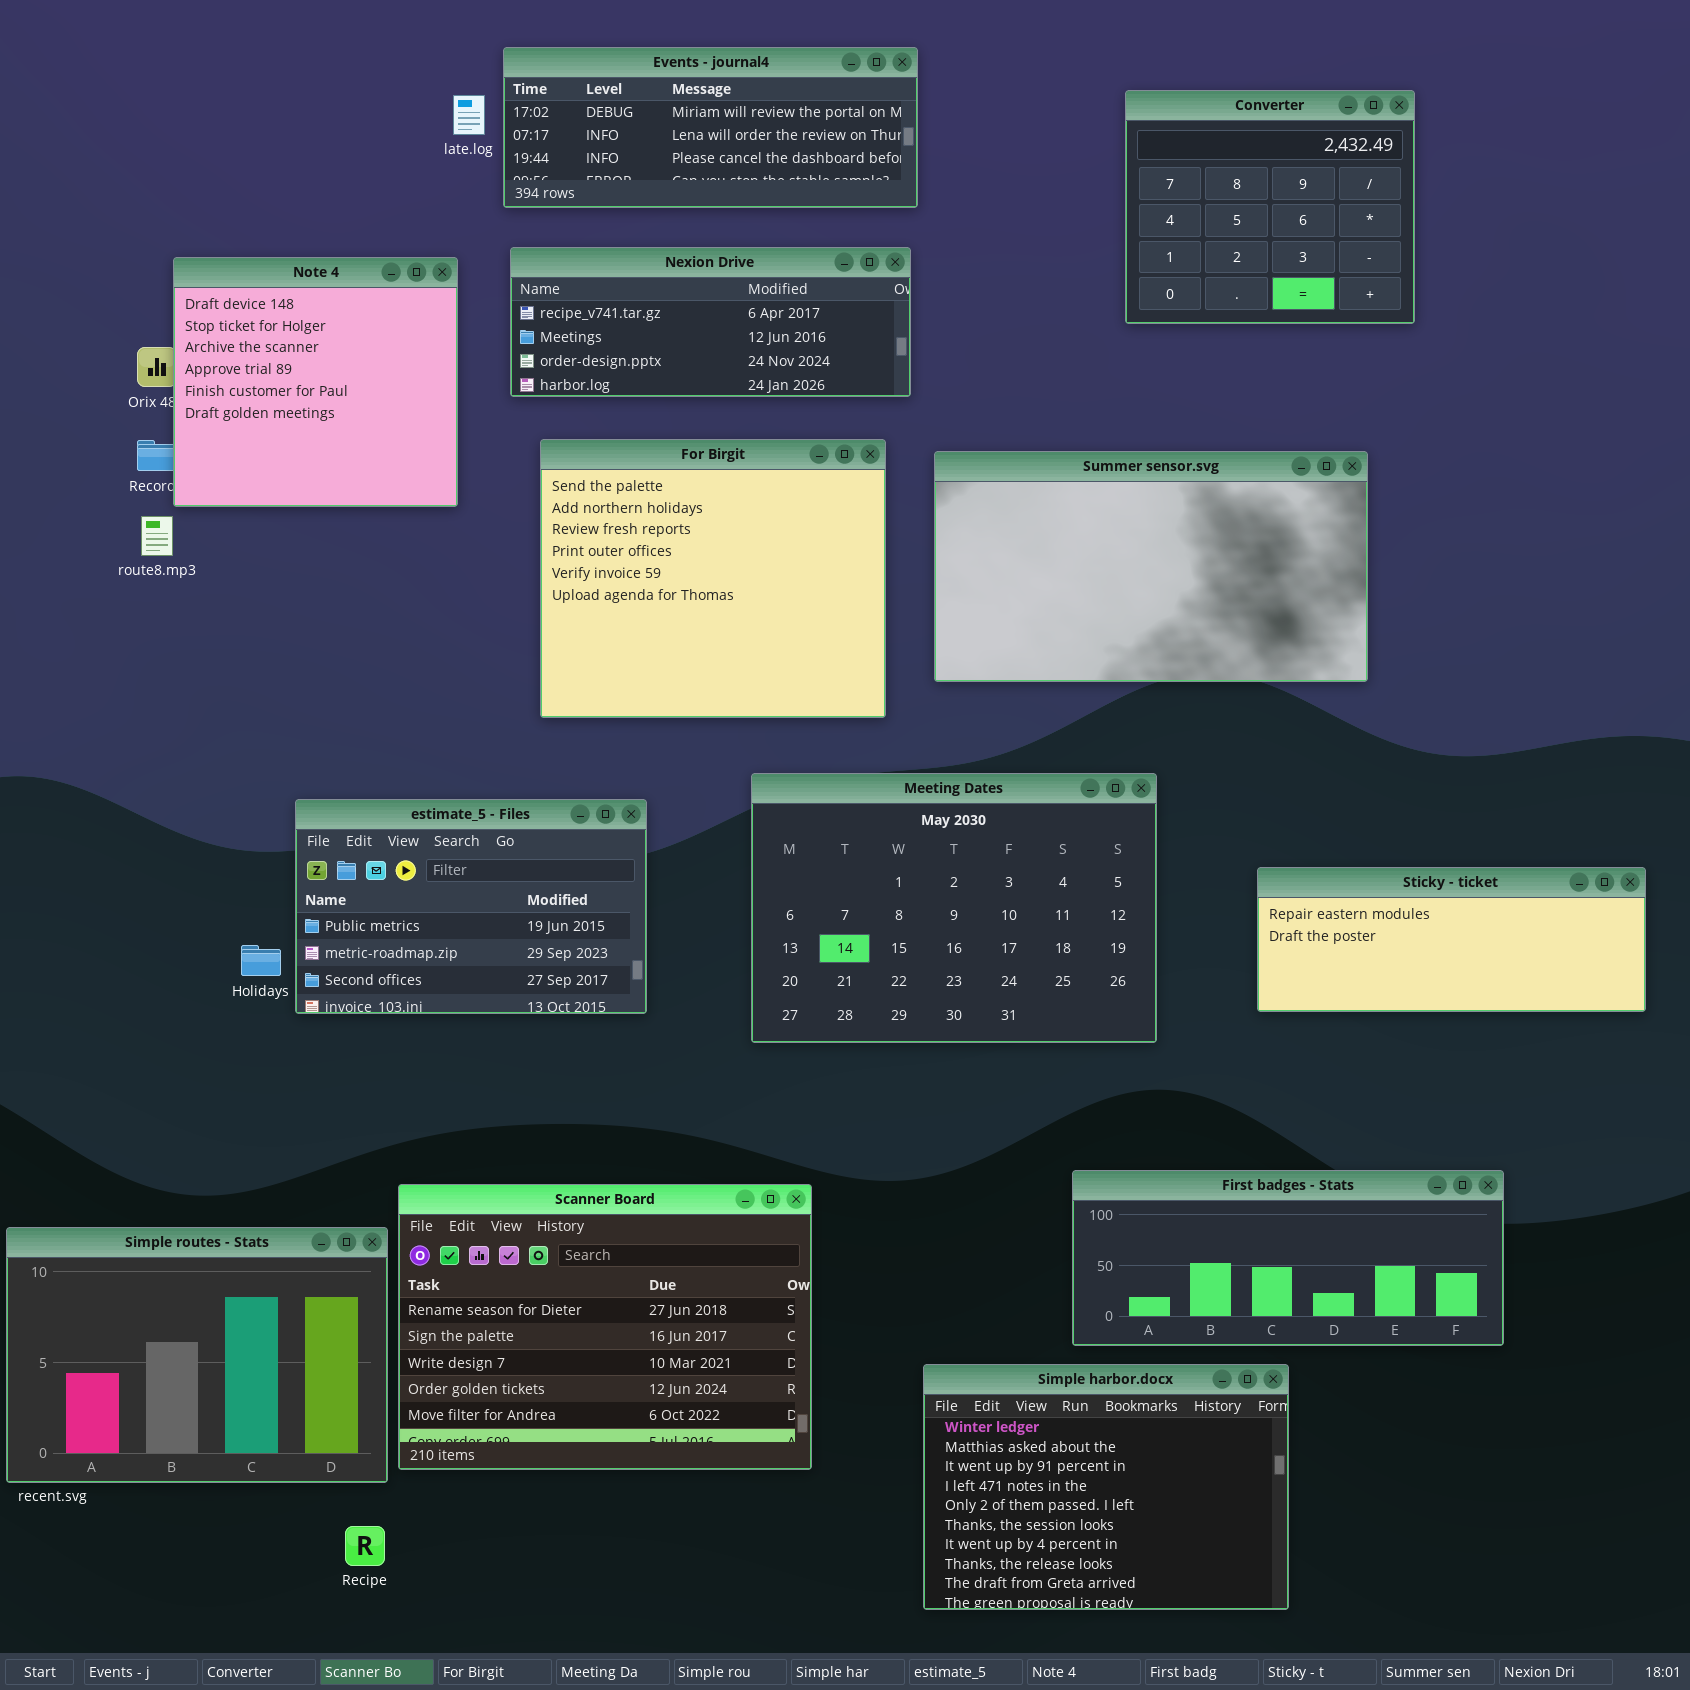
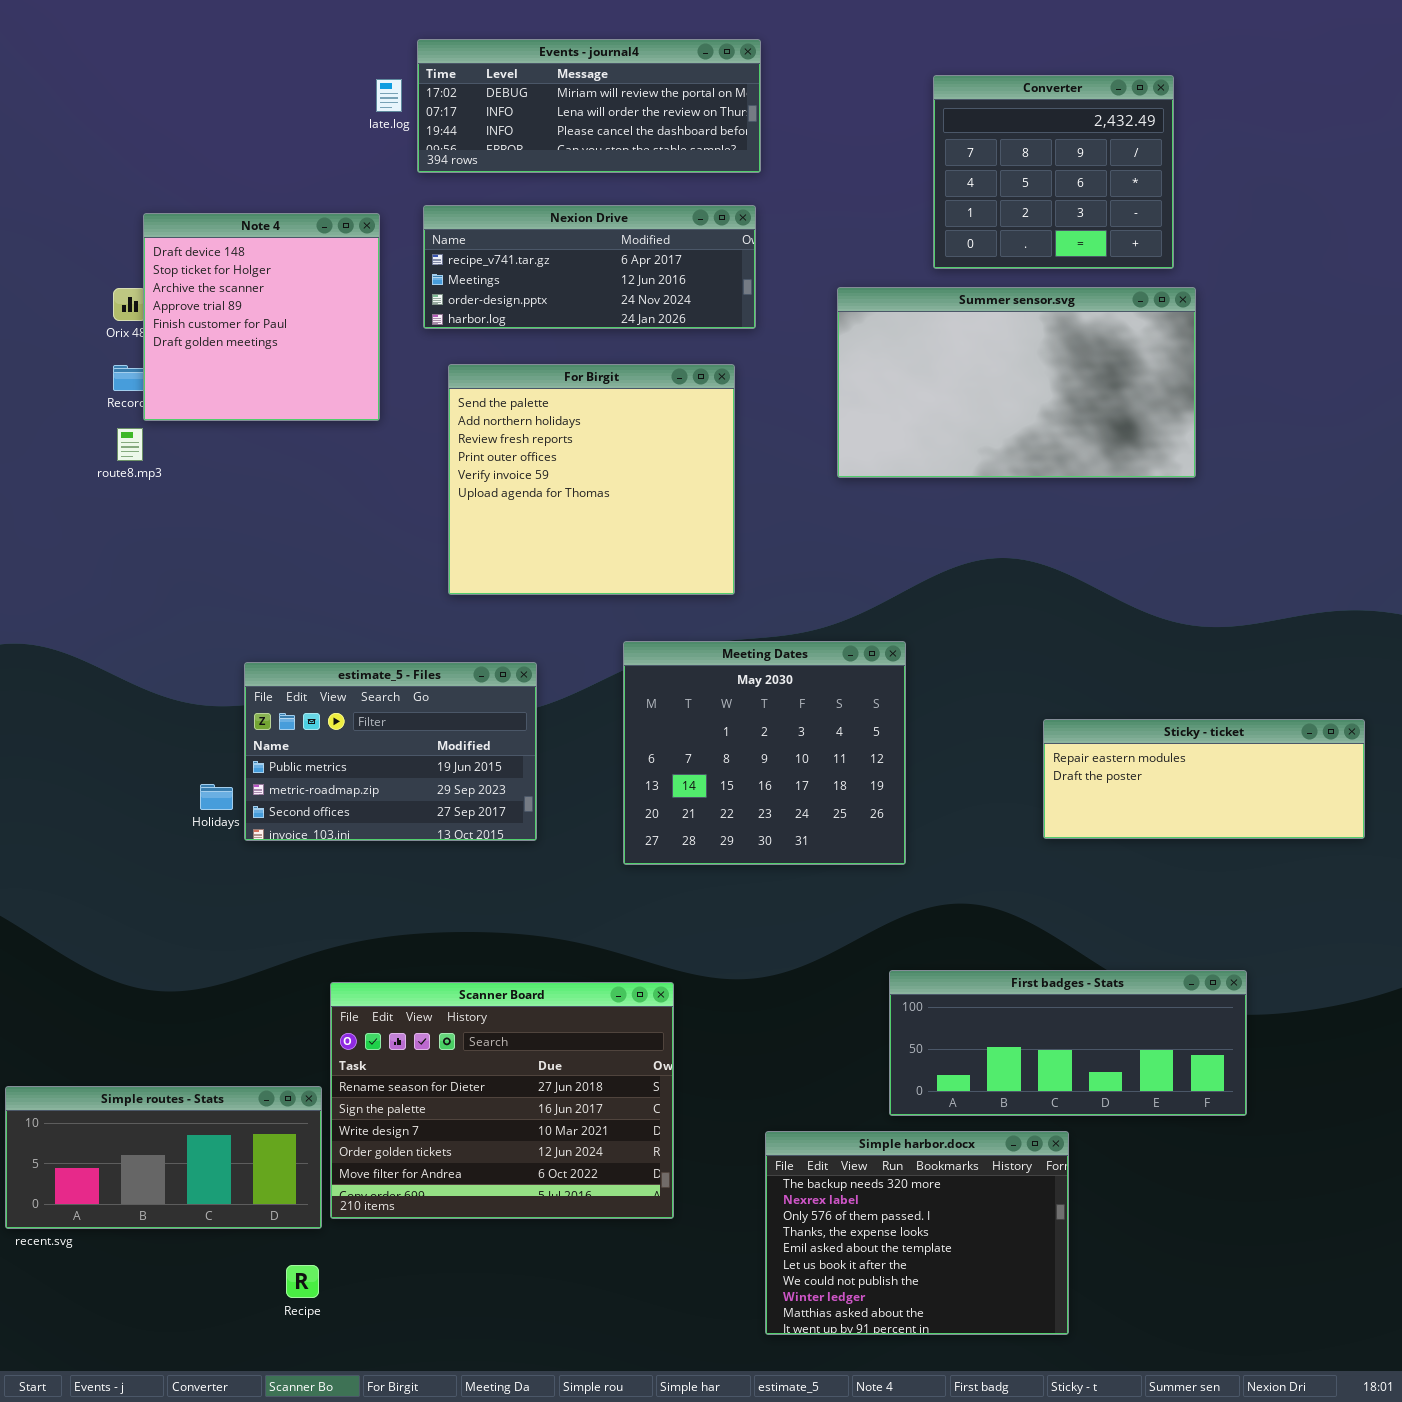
Summer sensor.svg: [934,451,1368,682] -> [837,287,1196,478], moved
Meeting Dates: [751,773,1157,1043] -> [623,641,906,865], resized
Simple routes - Stats: [6,1227,388,1483] -> [5,1086,322,1229], resized
Simple harbor.docx: [923,1364,1289,1610] -> [765,1131,1069,1335], scrolled up 7 rows

